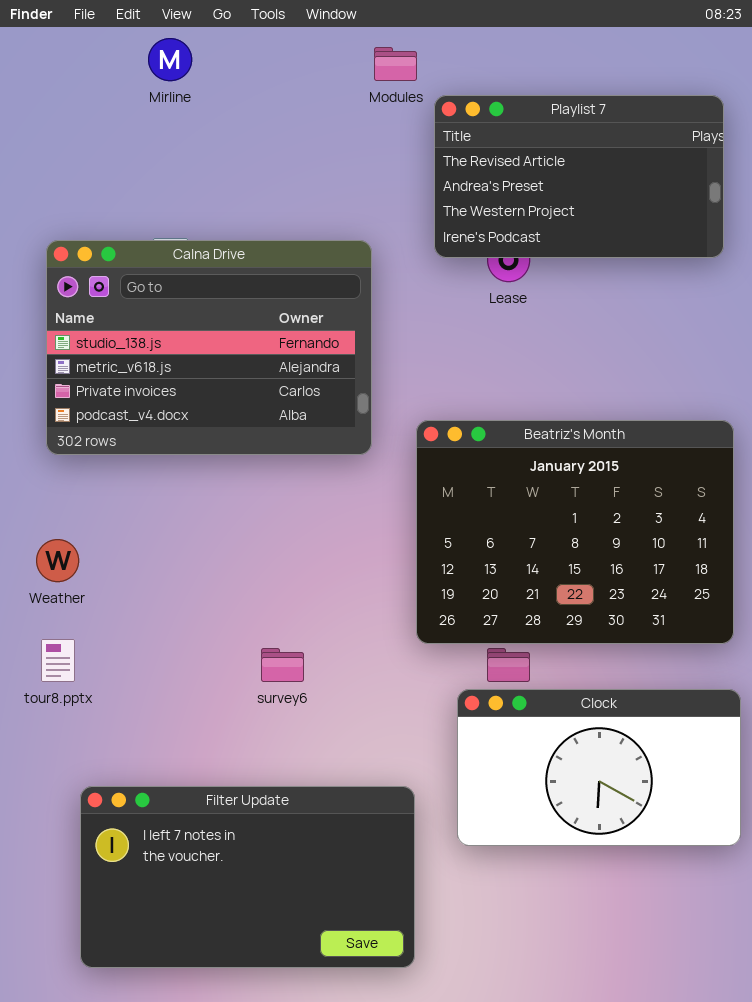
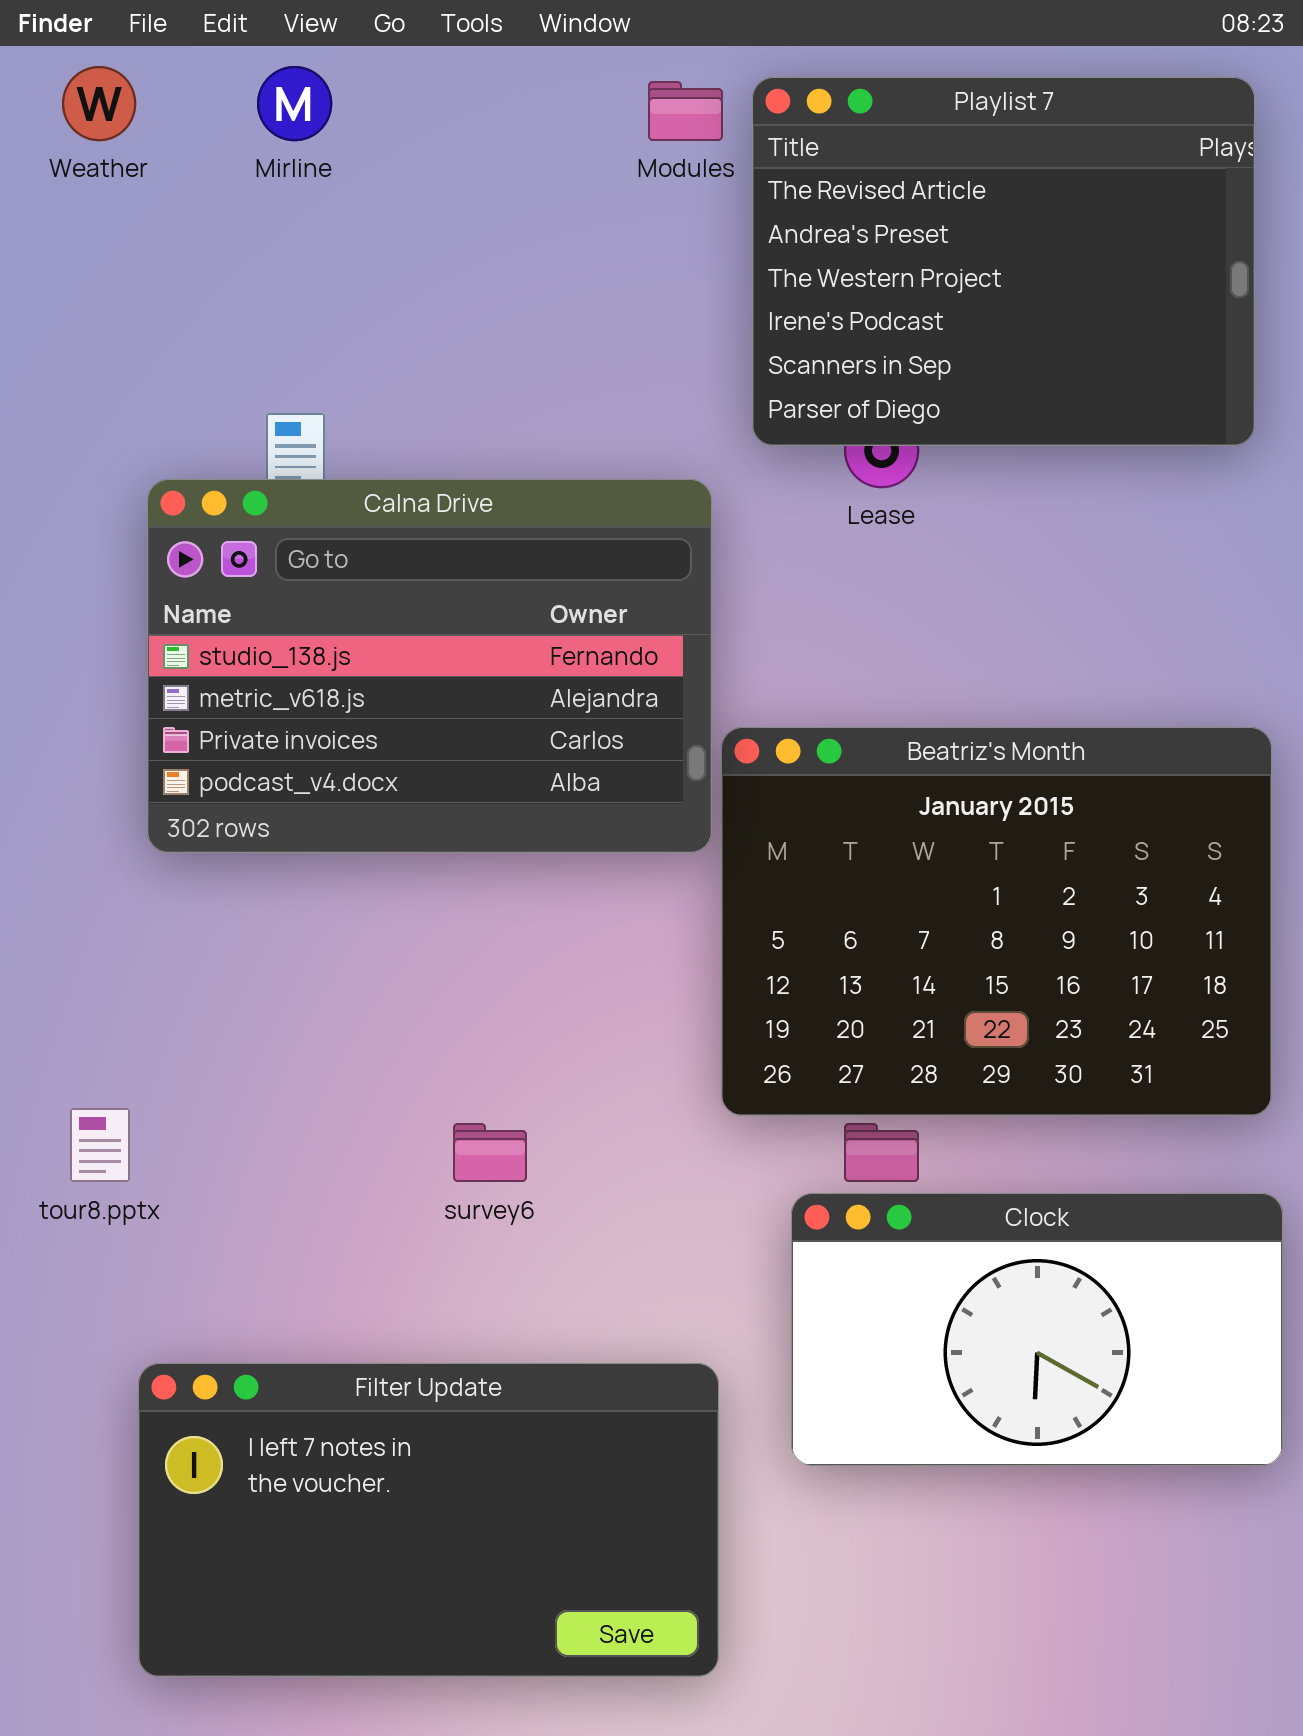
Playlist 7: [434,95,724,258] -> [752,77,1255,446], resized
Calna Drive: [46,240,372,455] -> [147,479,712,853], moved
Weather: [36,539,79,582] -> [62,66,136,141], moved

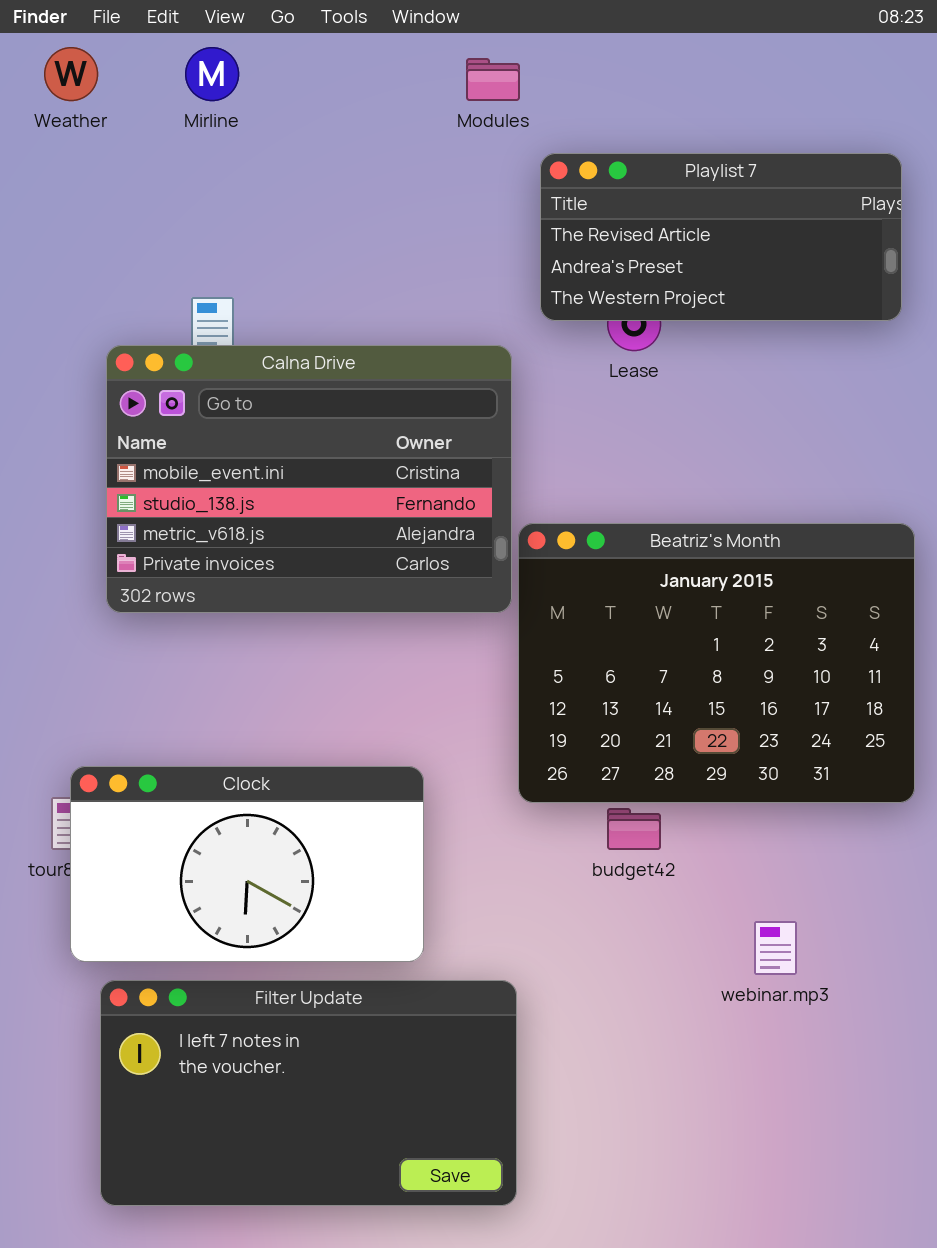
Playlist 7: [752,77,1255,446] -> [540,153,902,321], resized
Calna Drive: [147,479,712,853] -> [106,345,512,613], scrolled up 1 row
Clock: [791,1193,1283,1466] -> [70,766,424,962], moved

